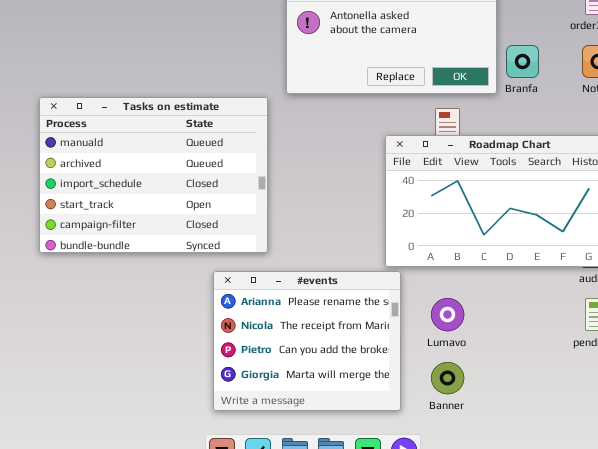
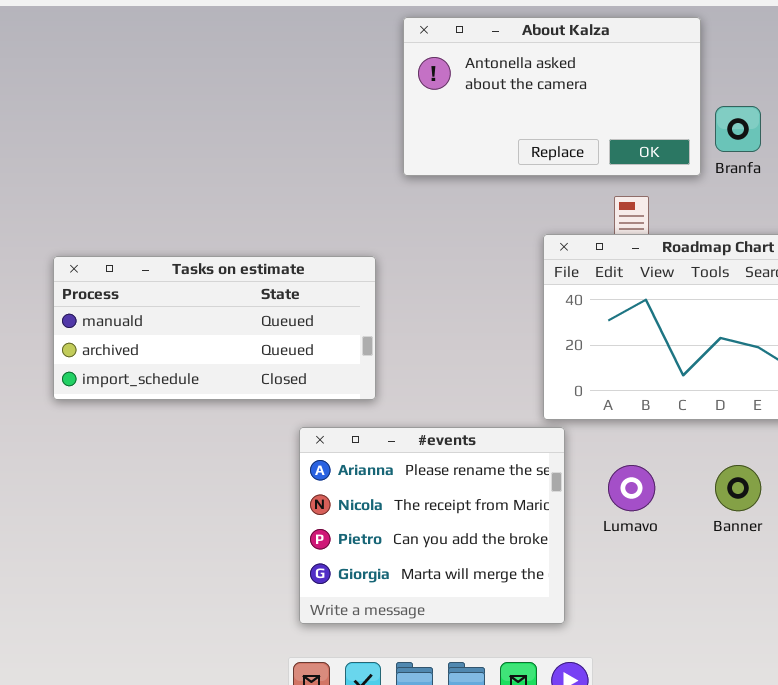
Tasks on estimate: [39,97,268,253] -> [53,256,376,400], resized
Banner: [431,362,464,394] -> [715,465,761,511], moved

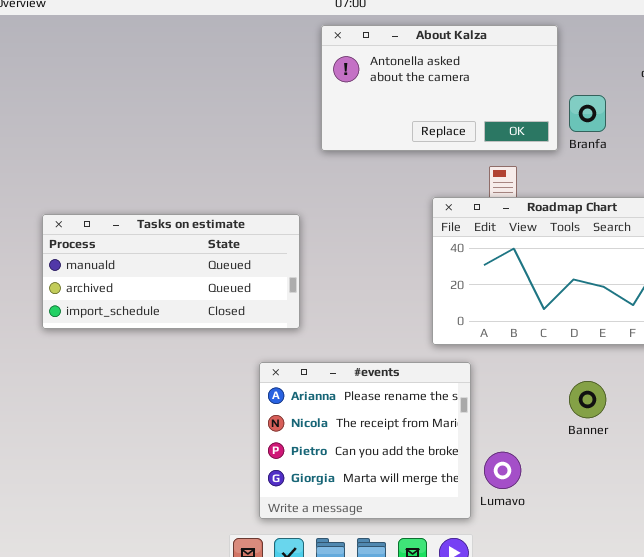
#events: [299,427,565,624] -> [259,362,471,519], moved
Lumavo: [608,465,655,511] -> [484,452,521,489], moved

